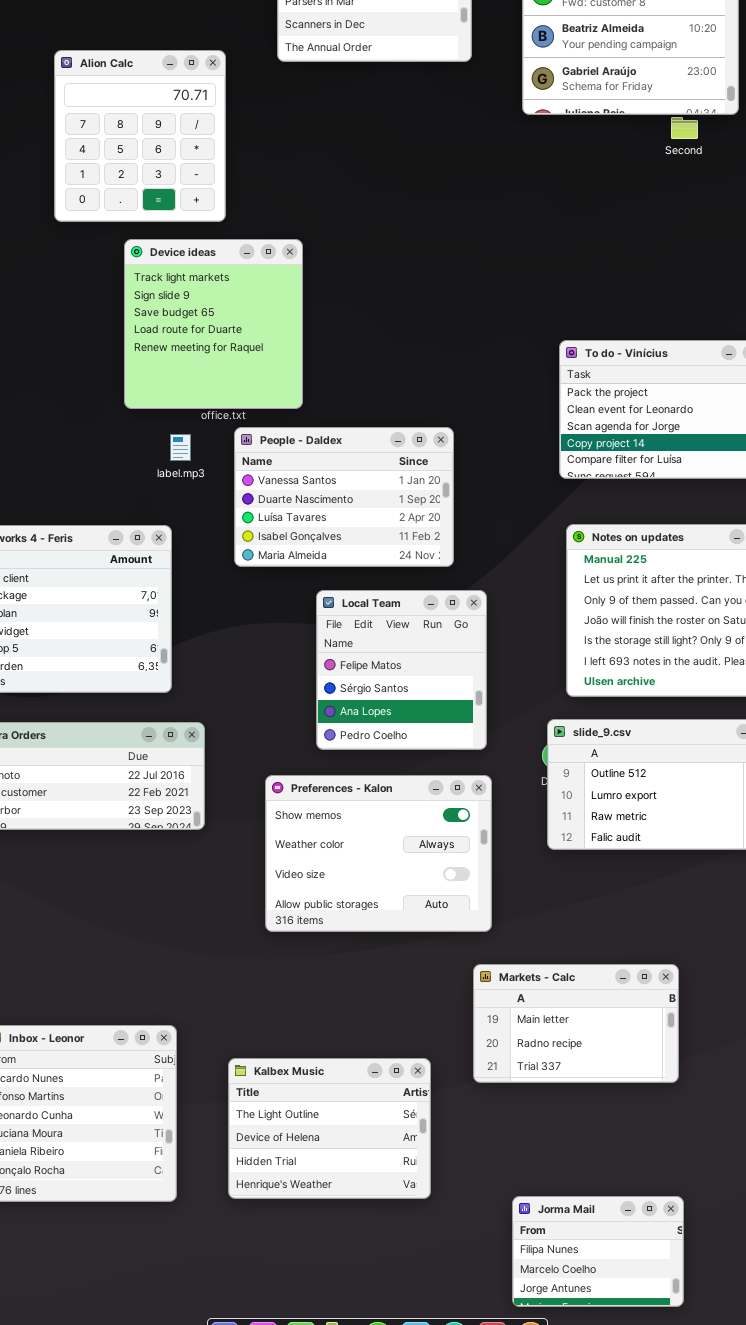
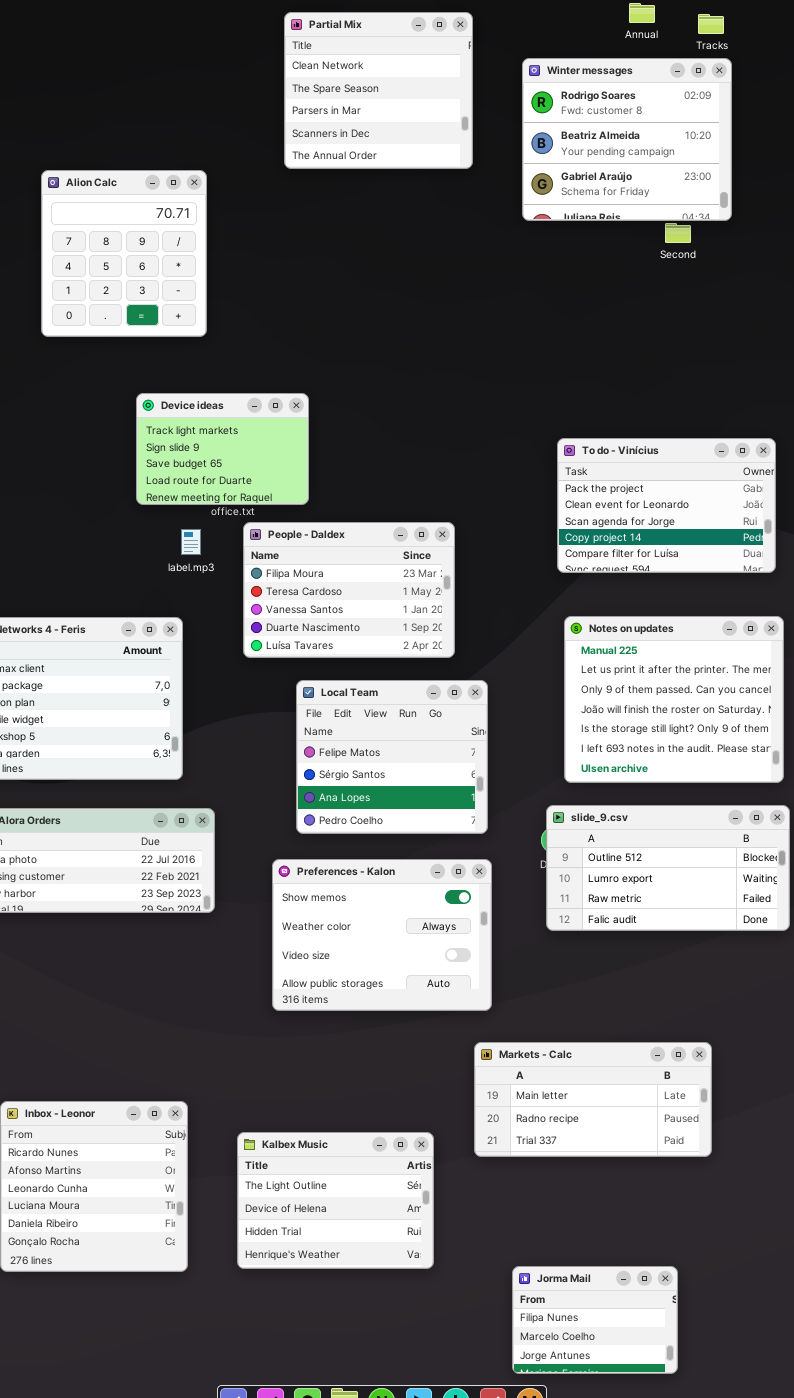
Alion Calc: [54,50,226,222] -> [41,170,207,337], moved
Device ideas: [124,239,303,409] -> [136,393,309,505], resized
People - Daldex: [234,427,454,567] -> [243,522,455,658], scrolled up 2 rows
Local Team: [316,590,487,750] -> [296,680,488,834], resized
Markets - Calc: [473,964,679,1083] -> [474,1042,712,1157], resized

